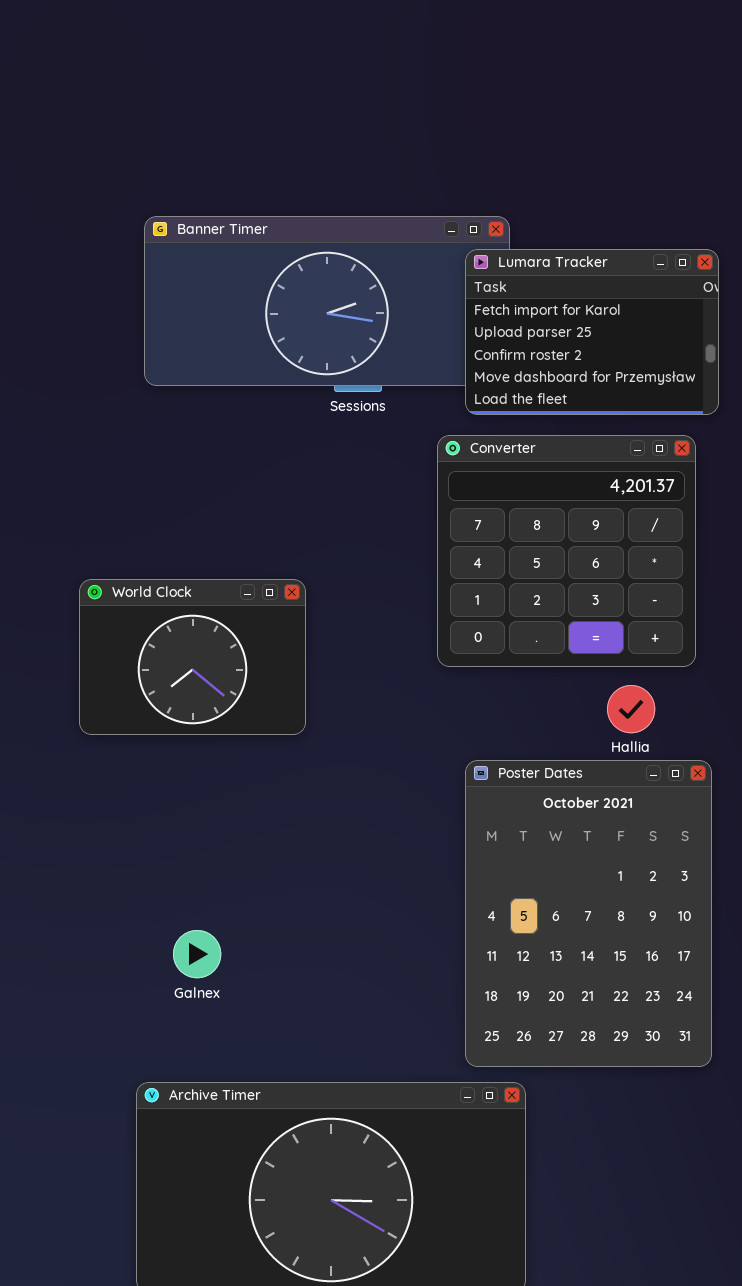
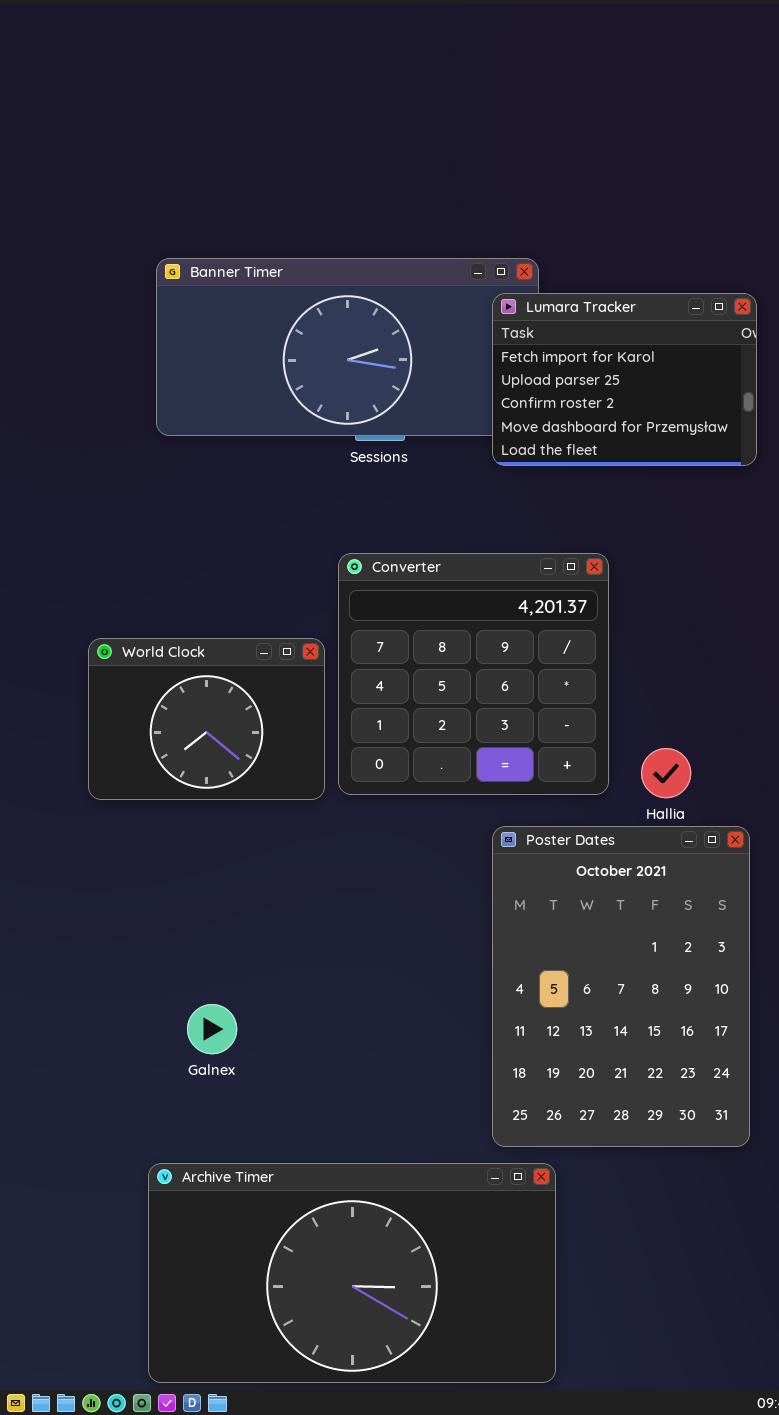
Converter: [437,435,696,667] -> [338,553,609,795], moved

